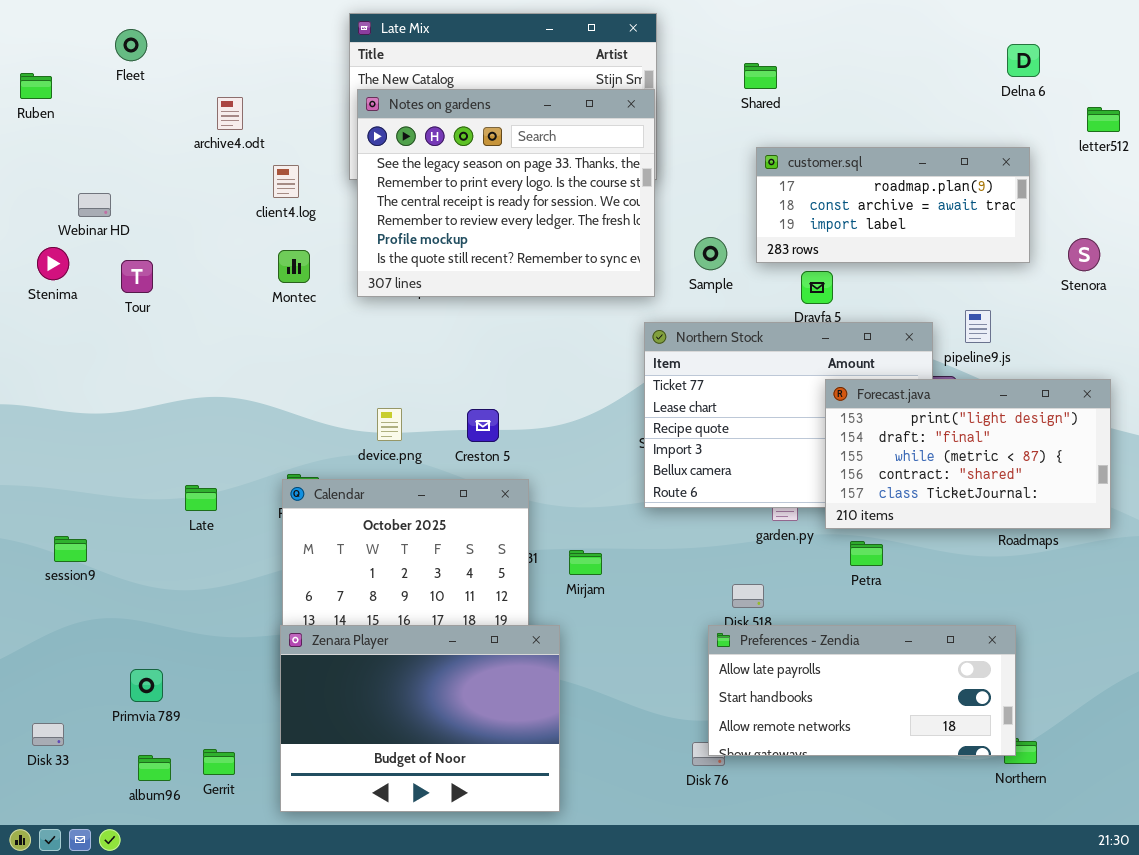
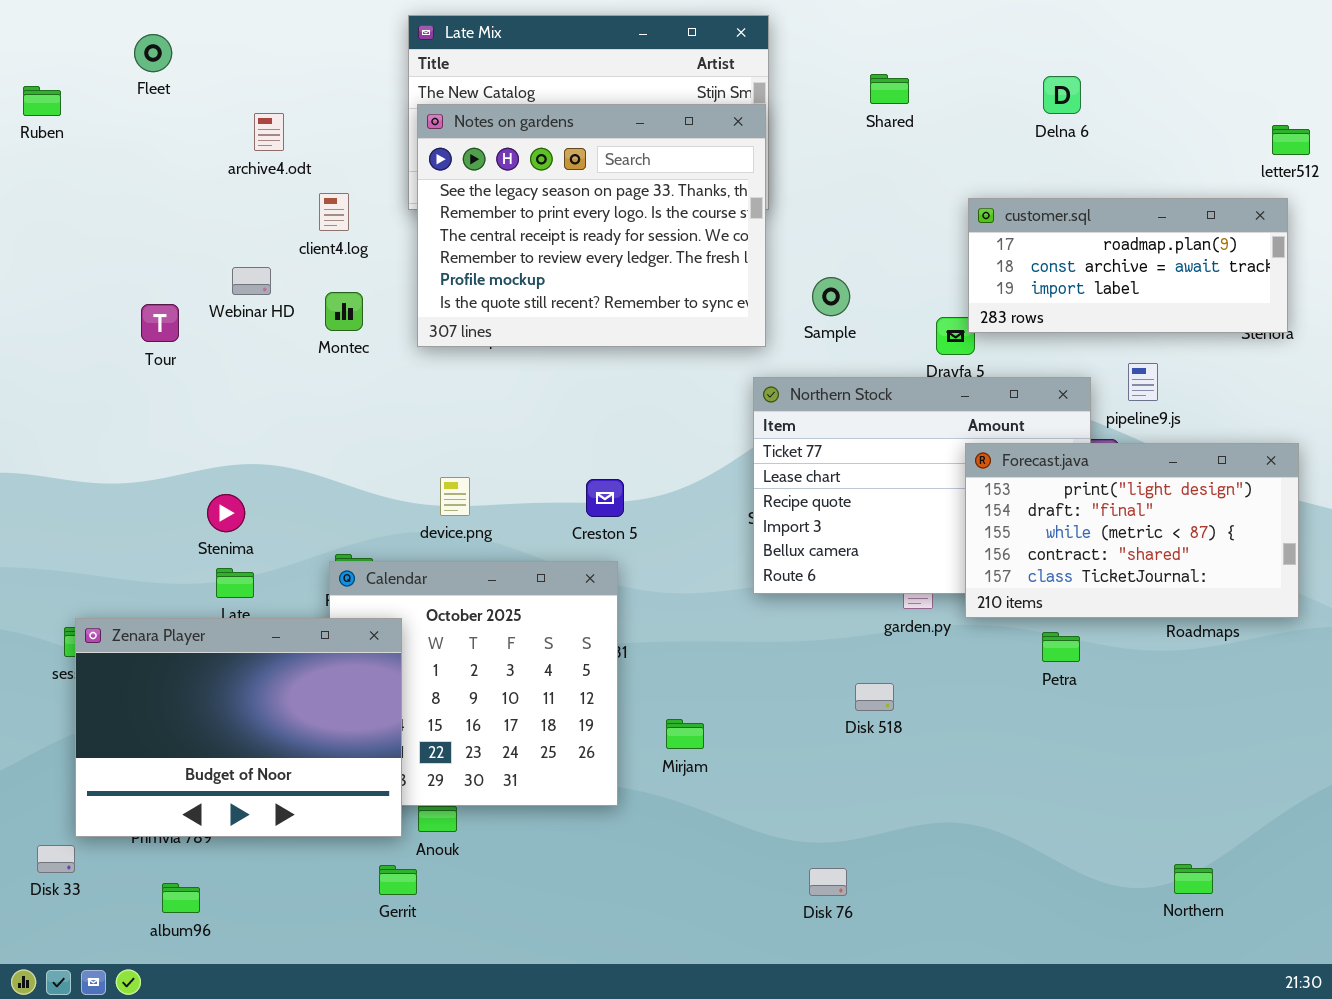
Delna 6: [1007,44,1040,77] -> [1043,76,1081,114], moved
customer.sql: [756,147,1030,263] -> [968,198,1288,333], moved
Webinar HD: [78,193,111,217] -> [232,267,271,295], moved
Stenima: [37,247,69,280] -> [207,494,245,532], moved
Creston 5: [467,409,499,442] -> [586,479,624,517], moved
Petra: [850,541,883,566] -> [1042,632,1080,662], moved
Mirjam: [569,550,602,575] -> [666,719,704,749], moved
Zenara Player: [280,625,560,812] -> [75,618,402,837], moved
Preferences - Zendia: [708,625,1016,756] -> none, closed
Gerrit: [203,749,235,775] -> [379,865,417,895], moved

